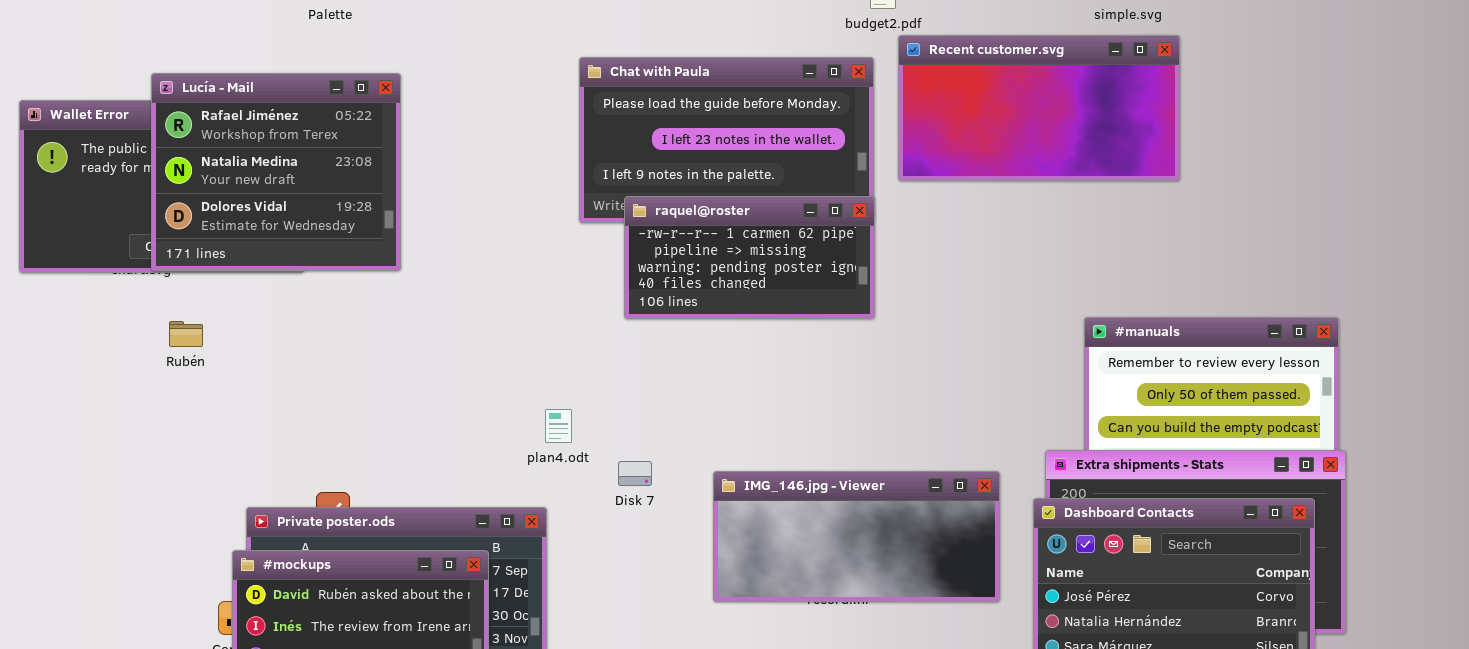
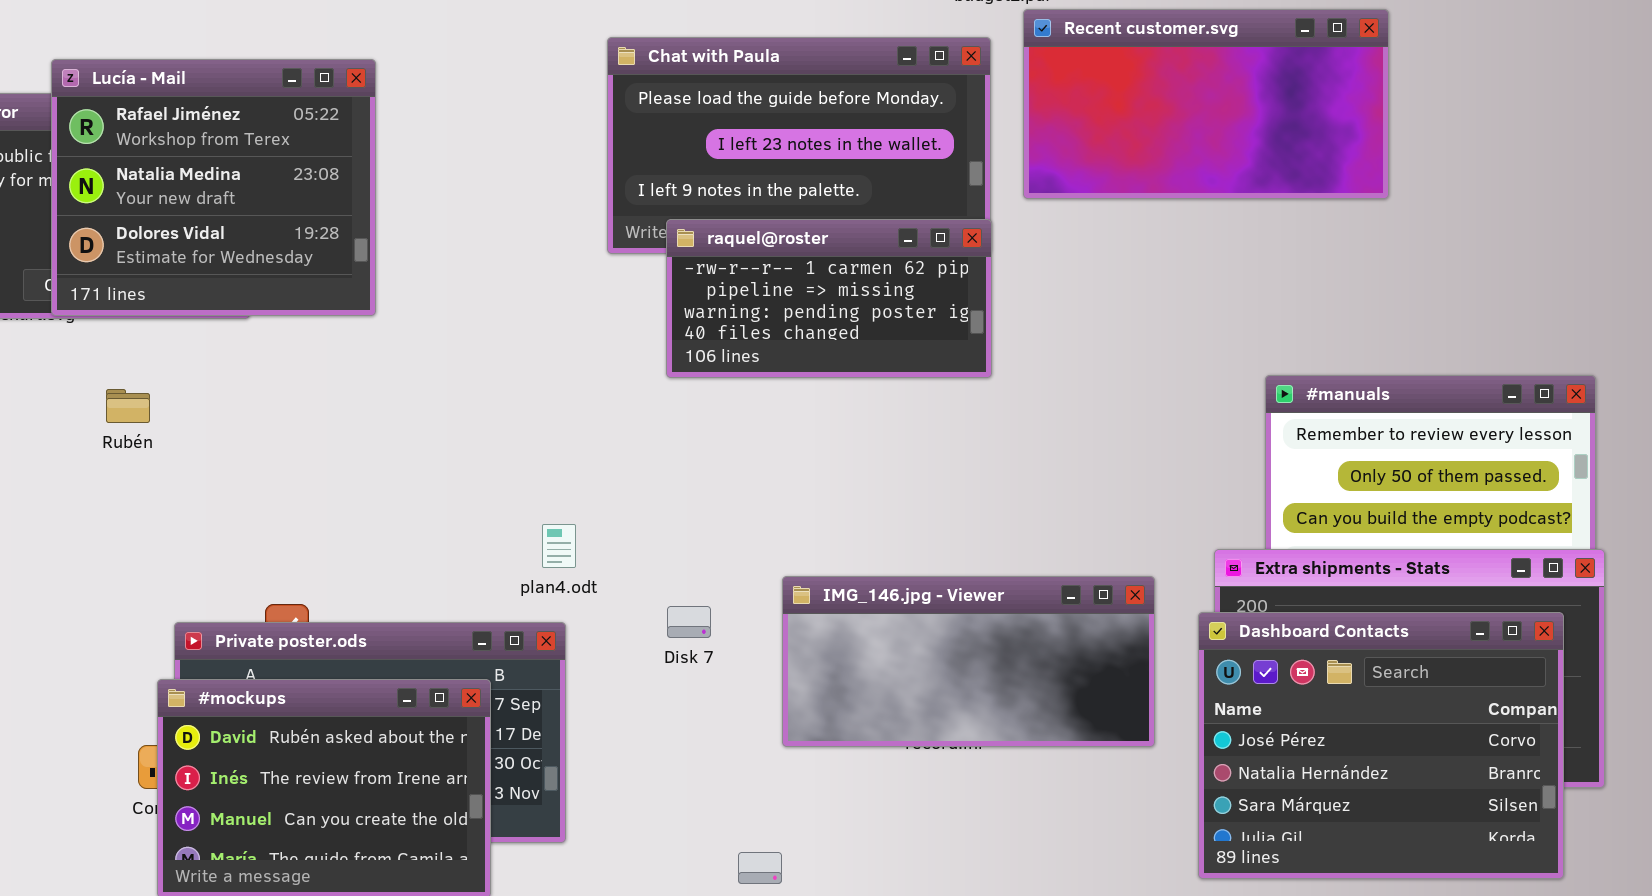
Rubén: [169,321,203,347] -> [106,389,150,423], moved
plan4.odt: [545,409,572,443] -> [542,524,576,568], moved
Disk 7: [618,461,652,486] -> [667,606,711,638], moved

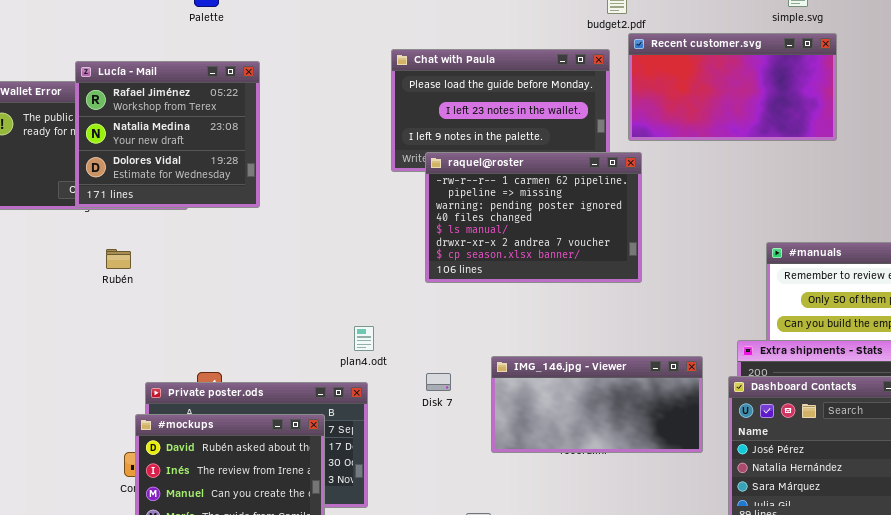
raquel@roster: [666,219,992,378] -> [425,152,642,283], resized

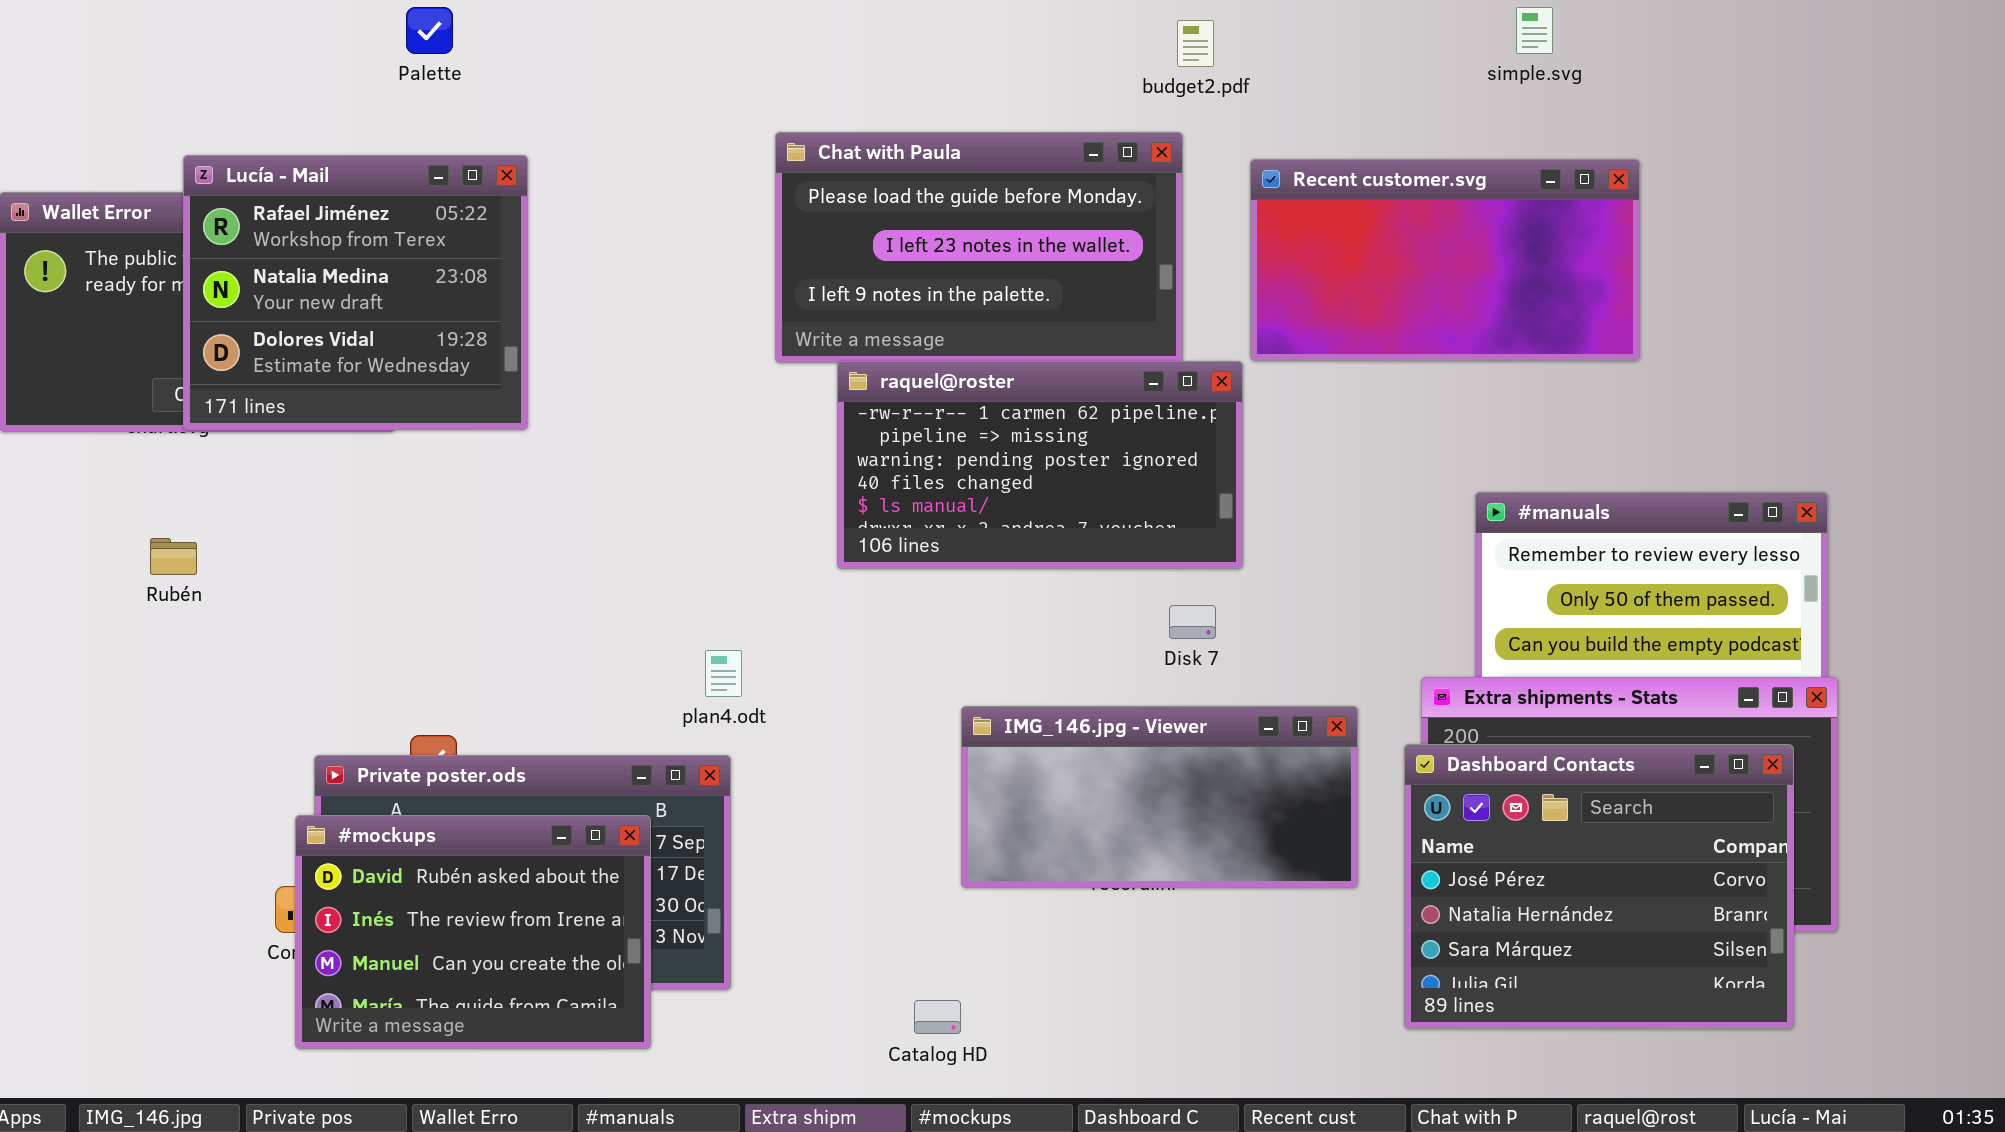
Recent customer.svg: [628,33,837,141] -> [1250,159,1640,361], moved
raquel@roster: [425,152,642,283] -> [837,361,1243,569], resized
Rubén: [106,249,131,269] -> [150,538,197,575], moved
Disk 7: [426,373,451,391] -> [1169,605,1216,639], moved

